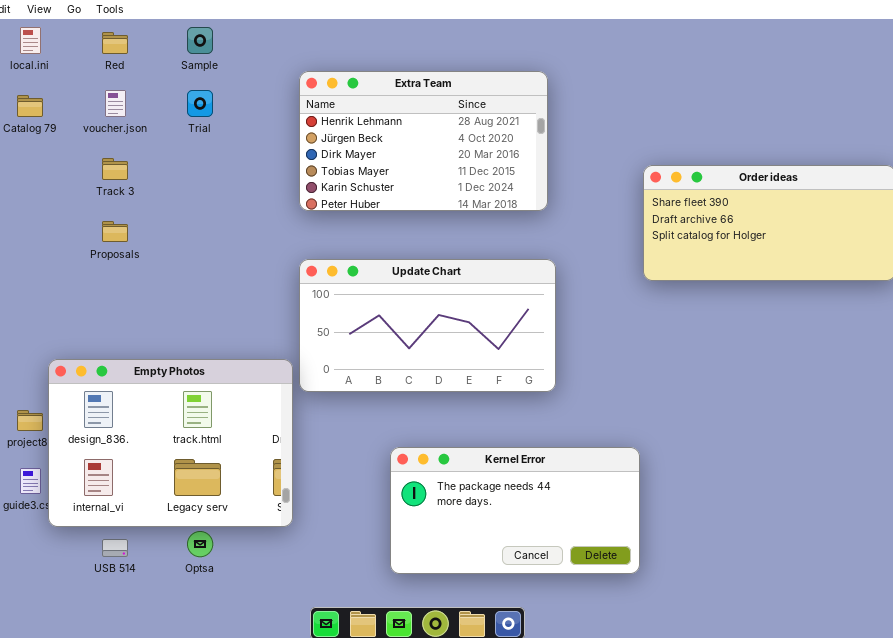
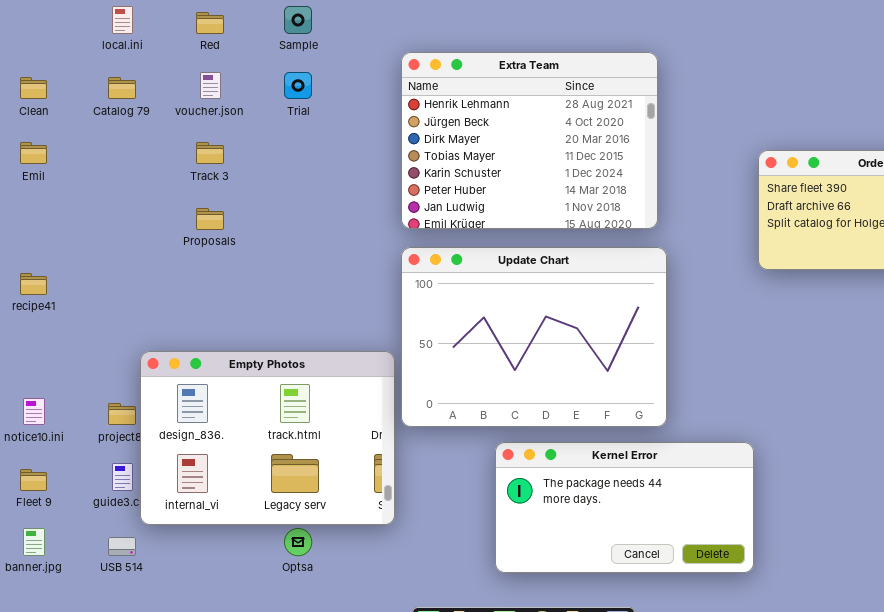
Extra Team: [299,71,548,211] -> [401,52,658,229], resized
Update Chart: [299,259,556,392] -> [401,247,667,427], resized
USB 514: [102,539,128,557] -> [108,537,136,556], moved

